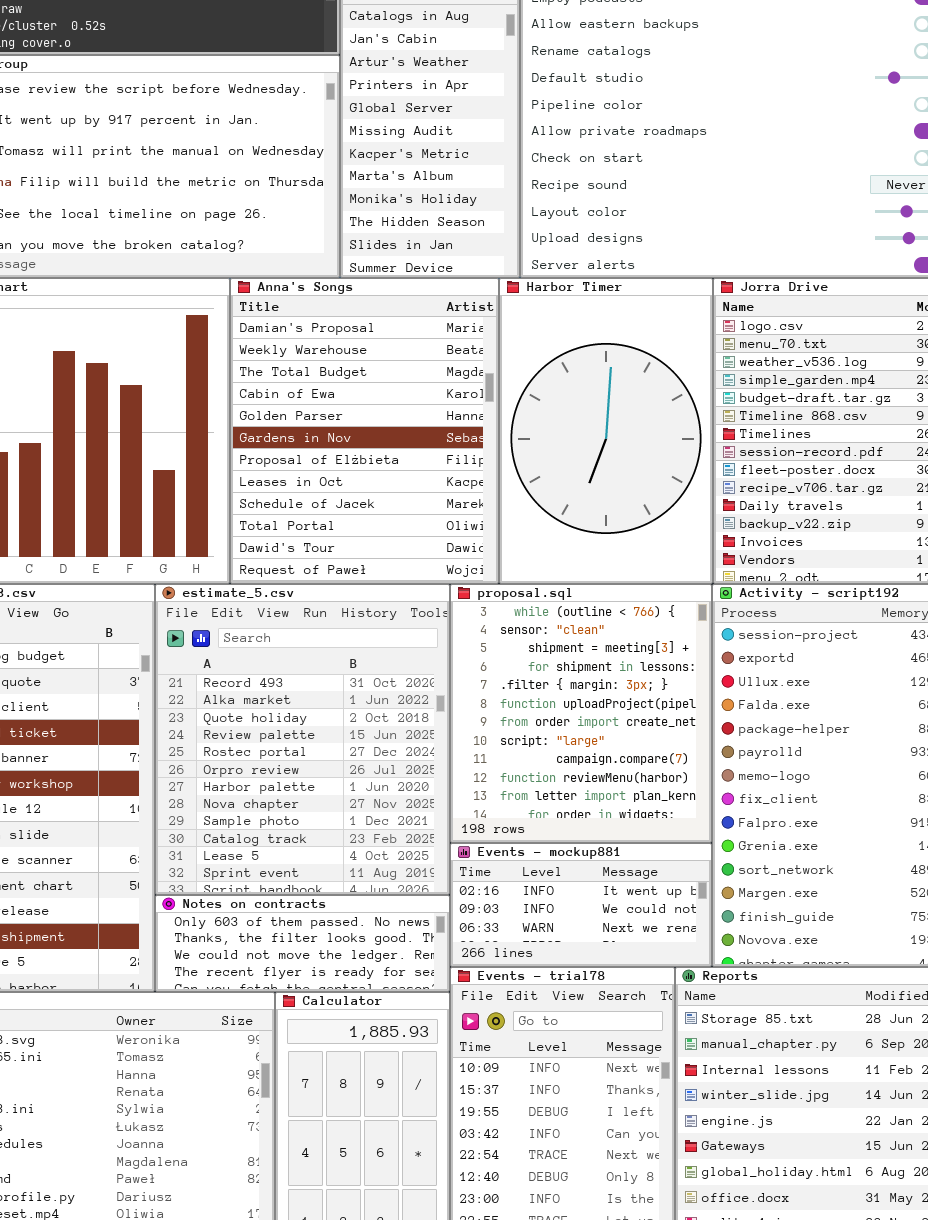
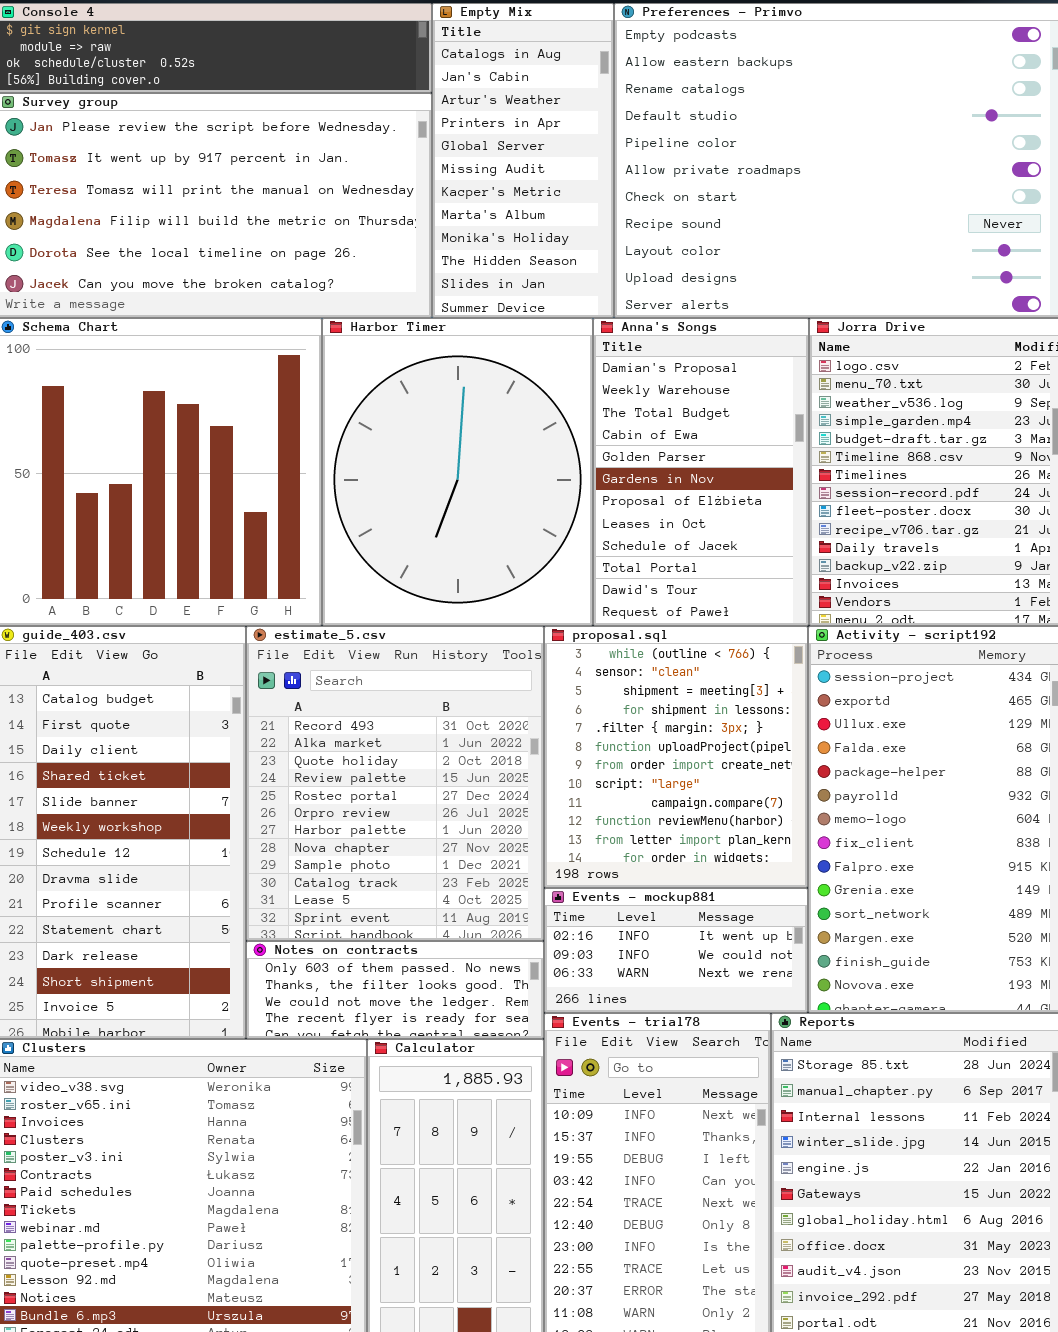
Anna's Songs: [230,278,499,584] -> [593,318,809,626], moved, resized
Harbor Timer: [499,278,713,584] -> [322,318,593,626], moved, resized

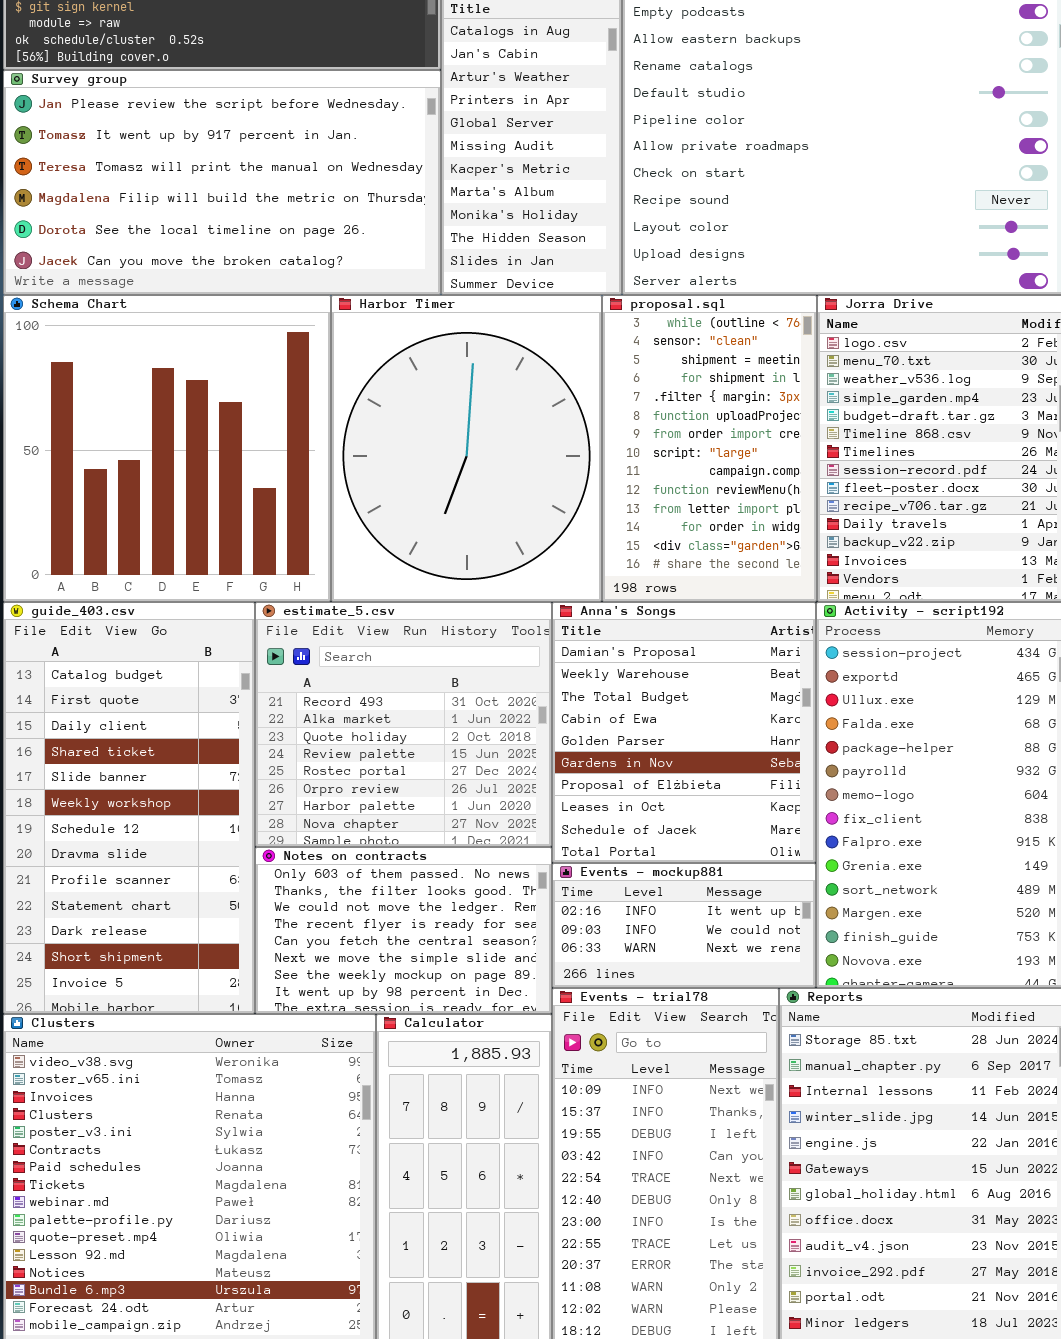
Anna's Songs: [593,318,809,626] -> [552,602,816,863], moved, resized
estimate_5.csv: [246,626,544,941] -> [255,602,552,847], resized
proposal.sql: [544,626,808,888] -> [602,295,817,602], moved, resized
Notes on contracts: [246,941,544,1039] -> [255,847,552,1014], resized

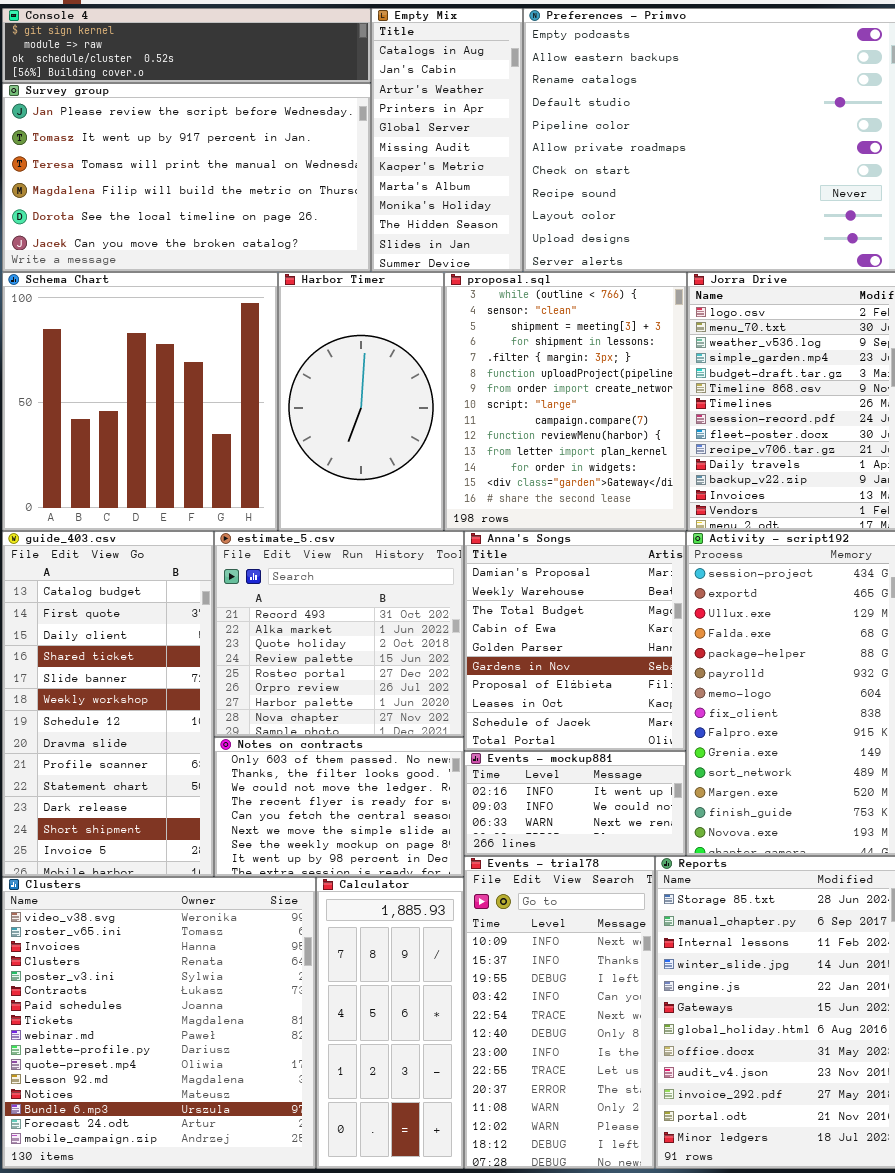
Harbor Timer: [331,295,602,602] -> [278,272,444,531], resized
proposal.sql: [602,295,817,602] -> [444,272,687,531], resized

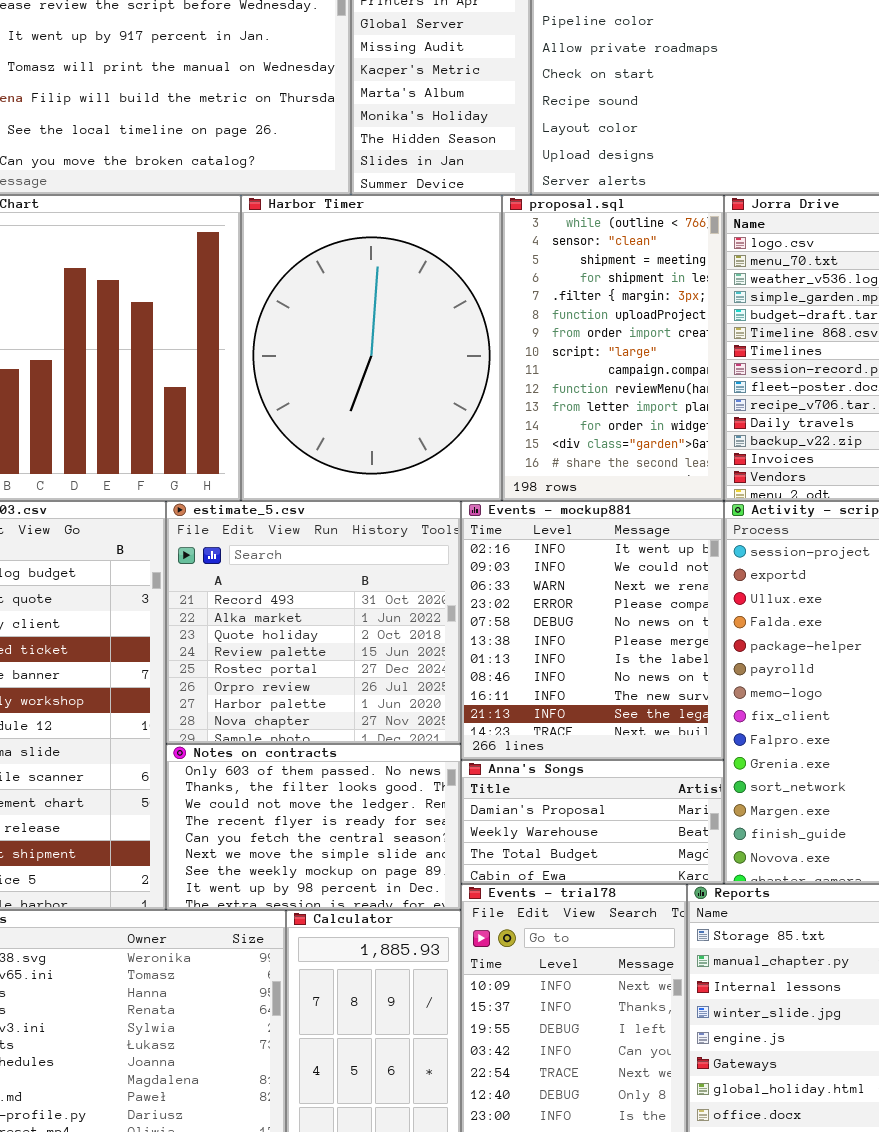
Harbor Timer: [278,272,444,531] -> [241,195,502,501], resized
proposal.sql: [444,272,687,531] -> [502,195,724,501], resized
Anna's Songs: [464,531,686,751] -> [461,760,724,884], moved, resized
Events - mockup881: [464,751,686,856] -> [461,501,724,760], moved, resized

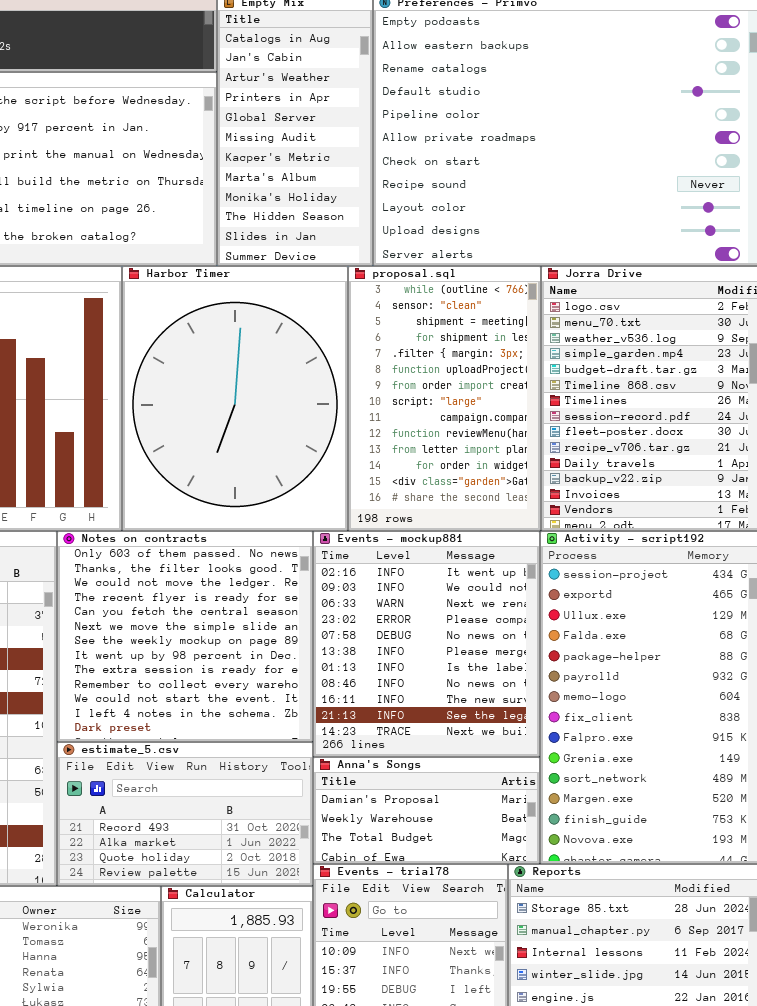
estimate_5.csv: [166,501,461,744] -> [57,742,313,886], moved, resized
Notes on contracts: [166,744,461,910] -> [57,531,313,742], moved, resized

